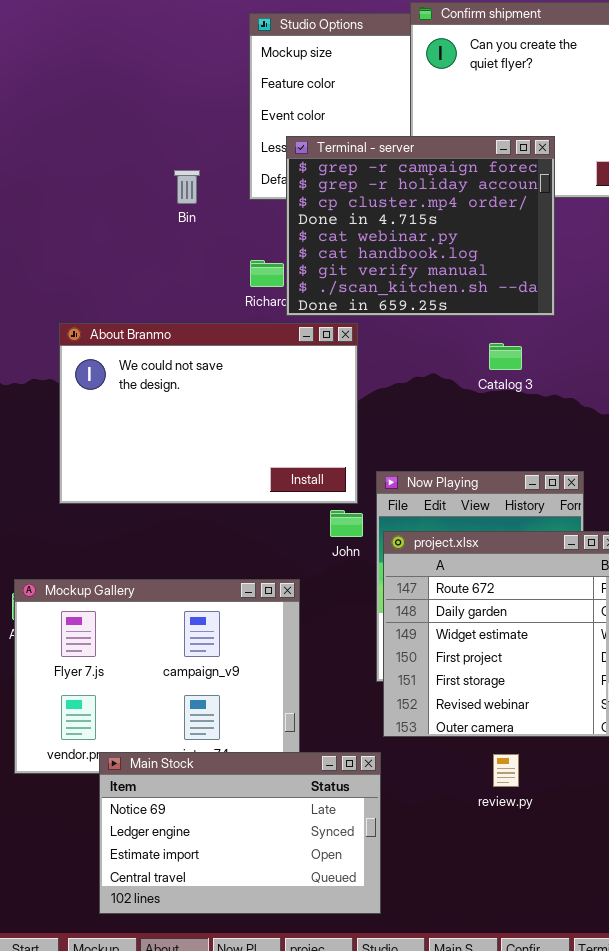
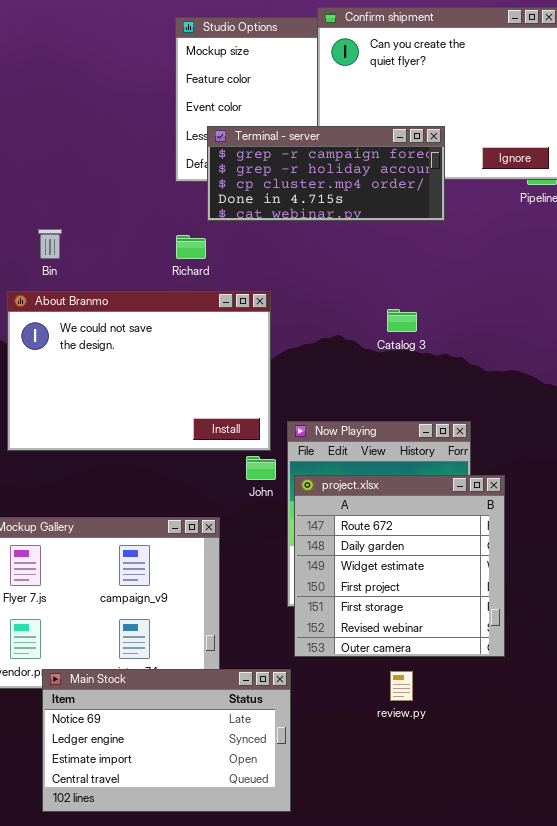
Terminal - server: [286,136,555,316] -> [207,126,445,221], resized
Bin: [174,170,200,204] -> [38,229,62,259], moved

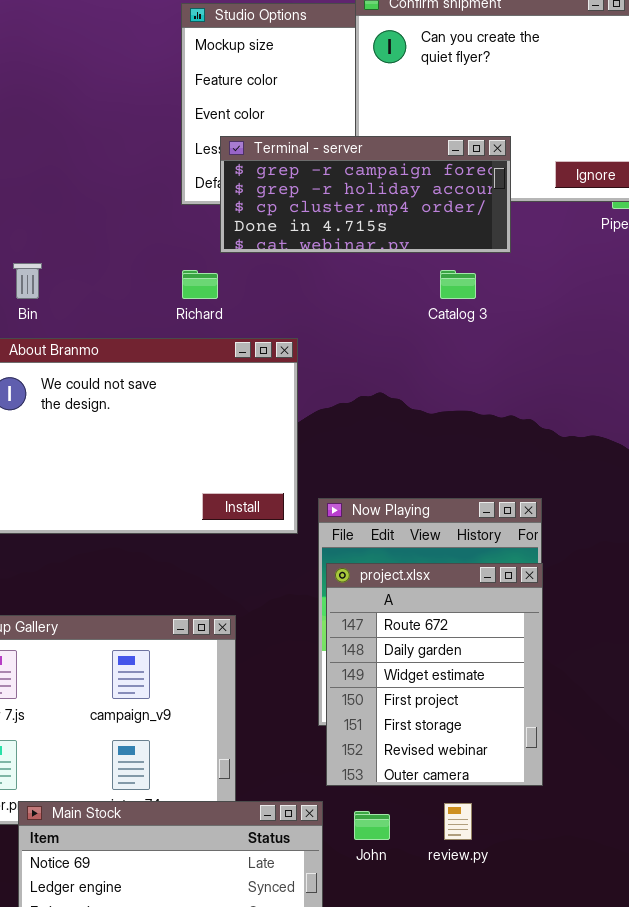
Catalog 3: [387,309,417,332] -> [440,270,476,299], moved
John: [246,456,276,480] -> [354,811,390,840], moved
project.xlsx: [294,475,505,657] -> [326,563,543,786], resized

